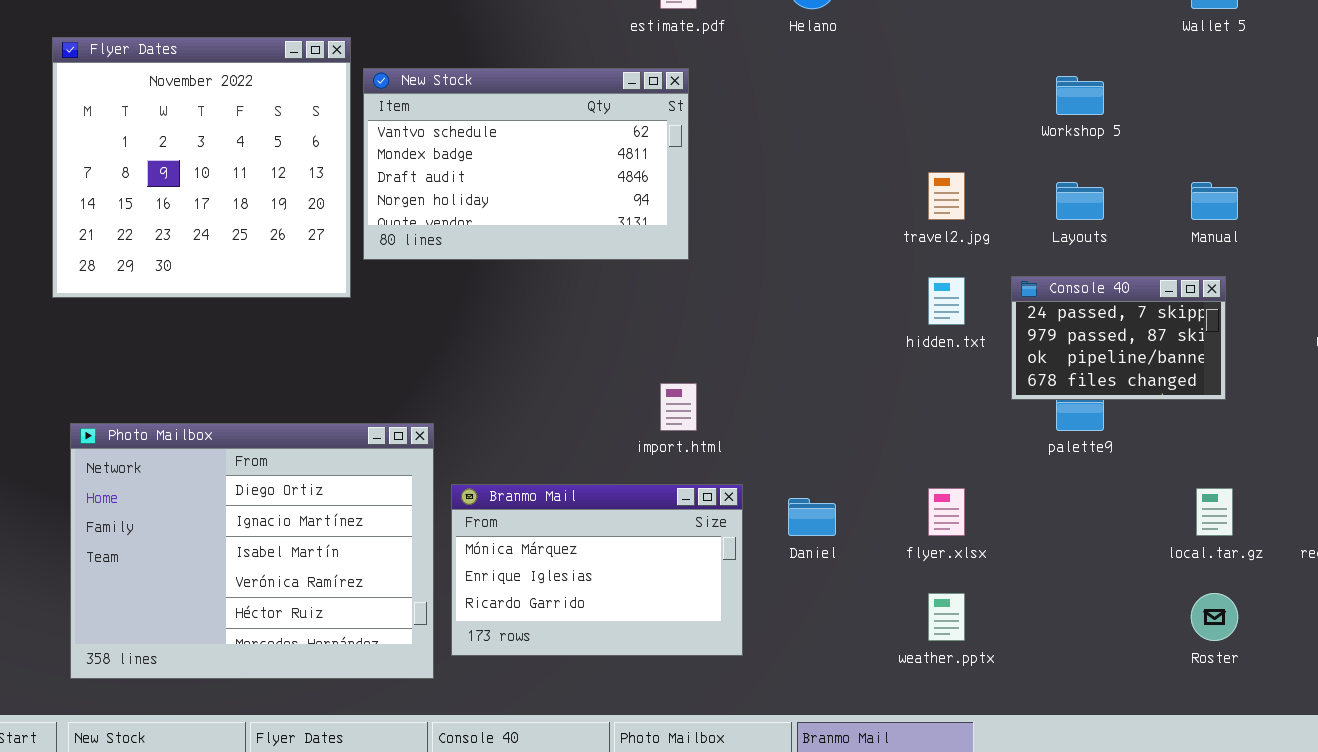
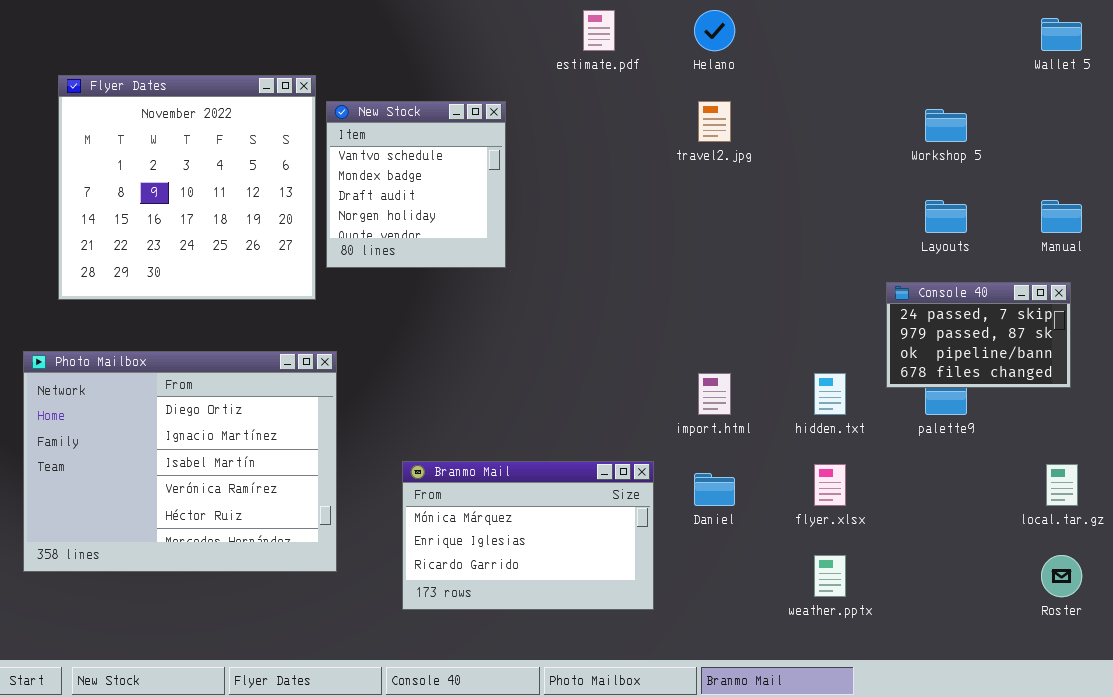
New Stock: [363,68,689,260] -> [326,101,506,268], resized
travel2.jpg: [928,172,965,220] -> [698,101,731,142], moved
hidden.txt: [928,277,965,325] -> [814,373,846,415], moved
import.html: [660,383,697,431] -> [698,373,731,415], moved
Photo Mailbox: [70,423,434,679] -> [23,351,337,572], moved

